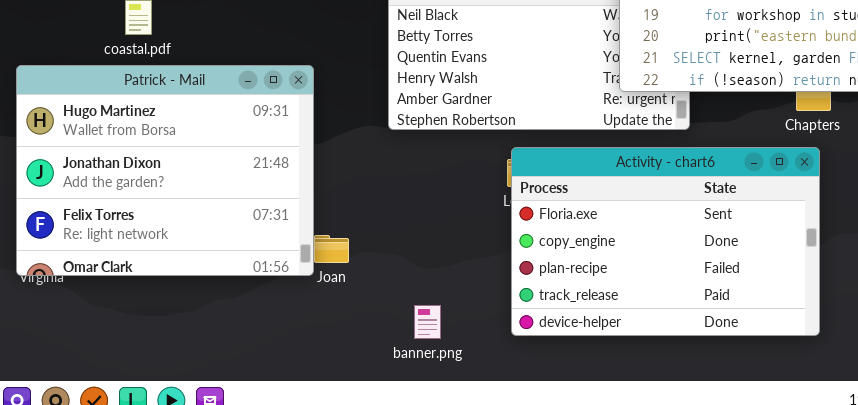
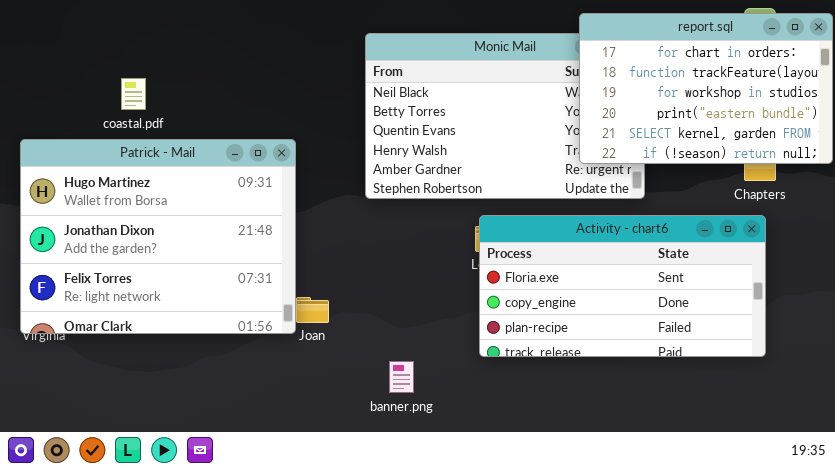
Activity - chart6: [511,147,820,336] -> [479,215,766,357], resized

